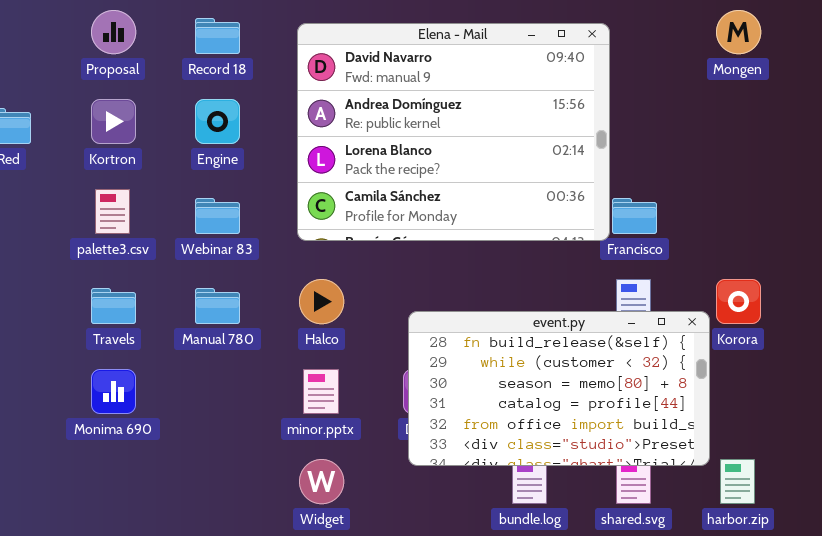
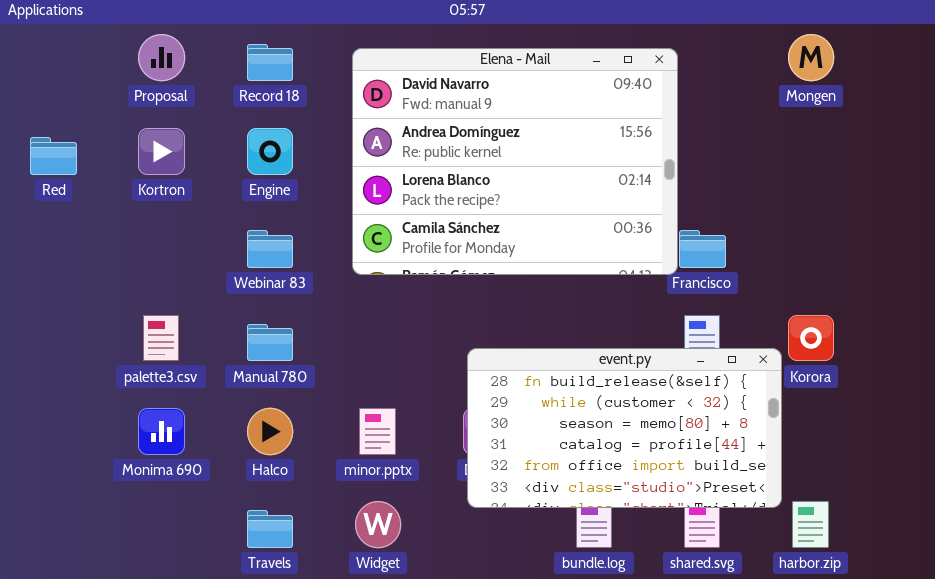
palette3.csv: [95,189,130,234] -> [143,315,179,361], moved
Halco: [299,279,344,324] -> [247,408,293,455], moved
Travels: [91,288,136,324] -> [247,510,293,548], moved

